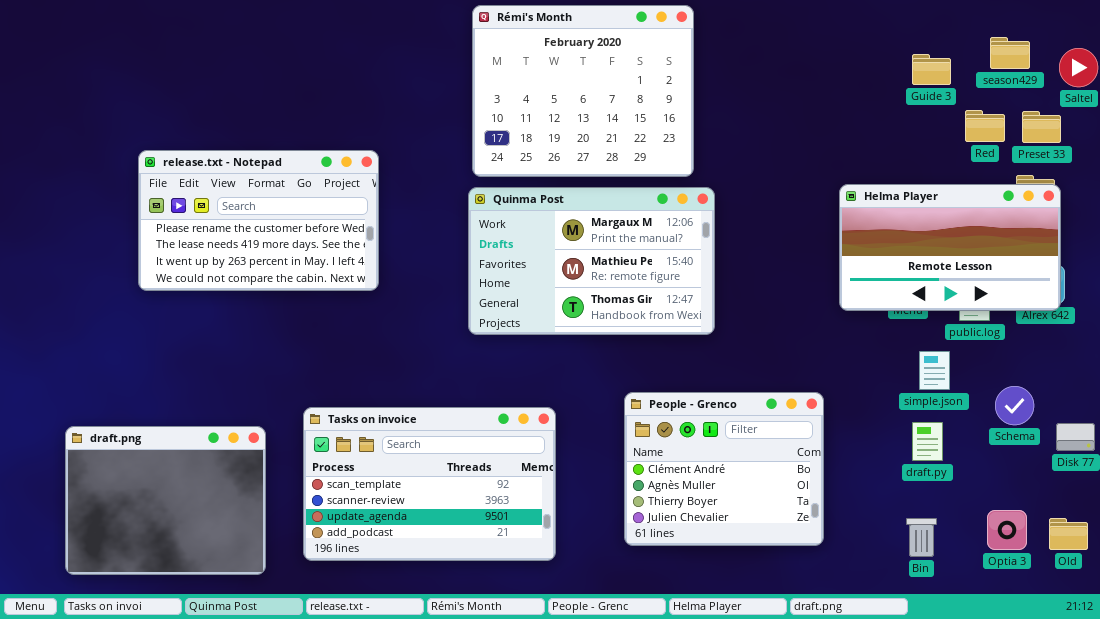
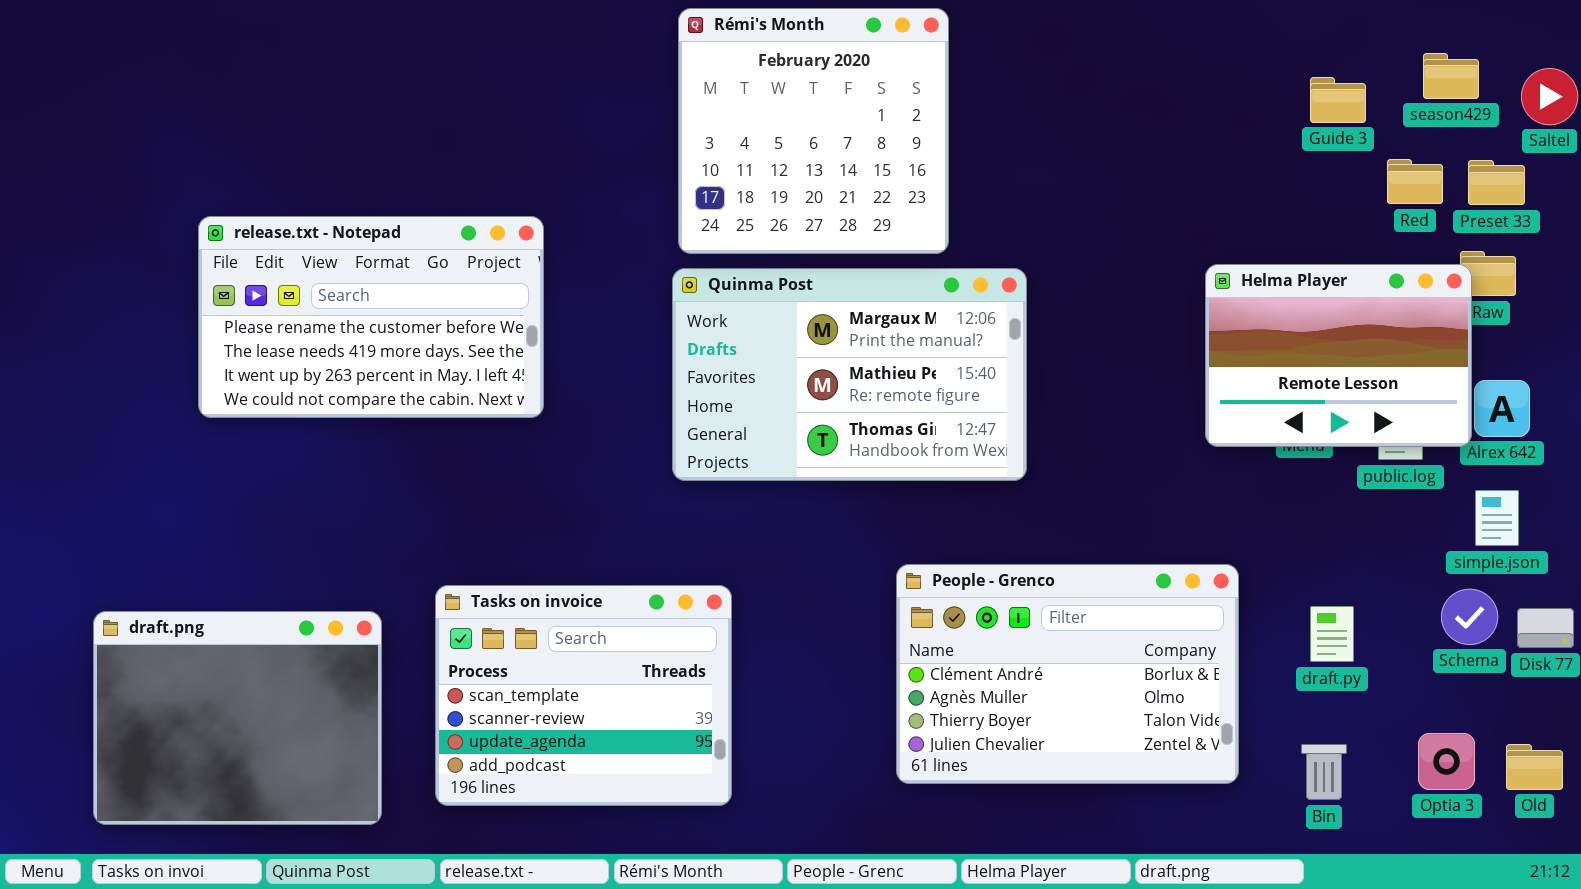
Rémi's Month: [472,5,694,177] -> [678,8,949,254], resized
Helma Player: [839,184,1061,311] -> [1205,264,1472,447], resized
simple.json: [919,351,950,390] -> [1475,490,1519,546], moved
Schema: [995,386,1034,425] -> [1441,589,1498,645], moved
People - Grenco: [624,392,824,546] -> [896,564,1239,784], resized
Tasks on invoice: [303,407,556,561] -> [435,585,732,806], resized

